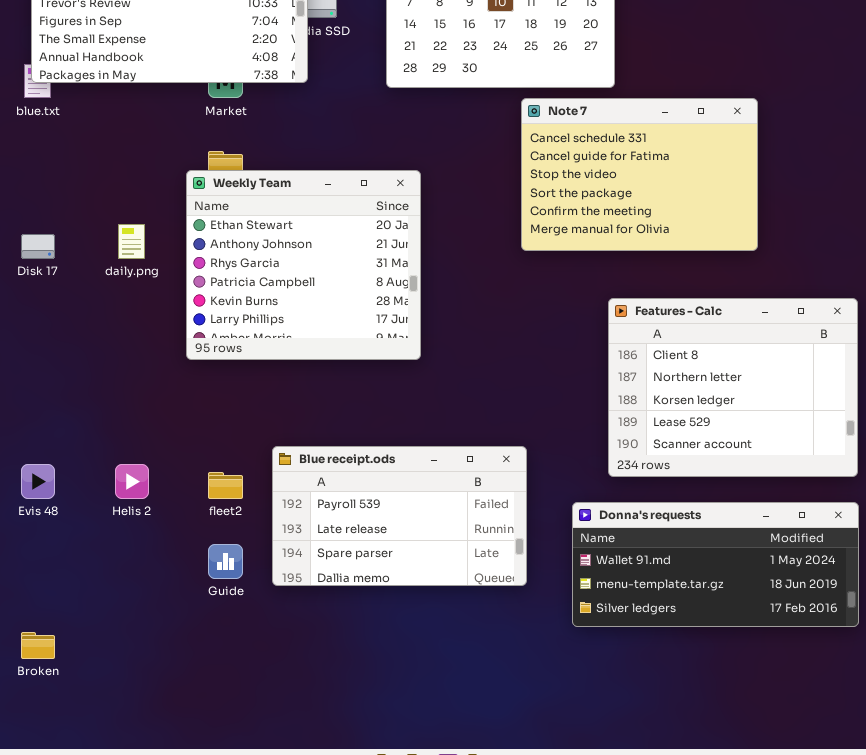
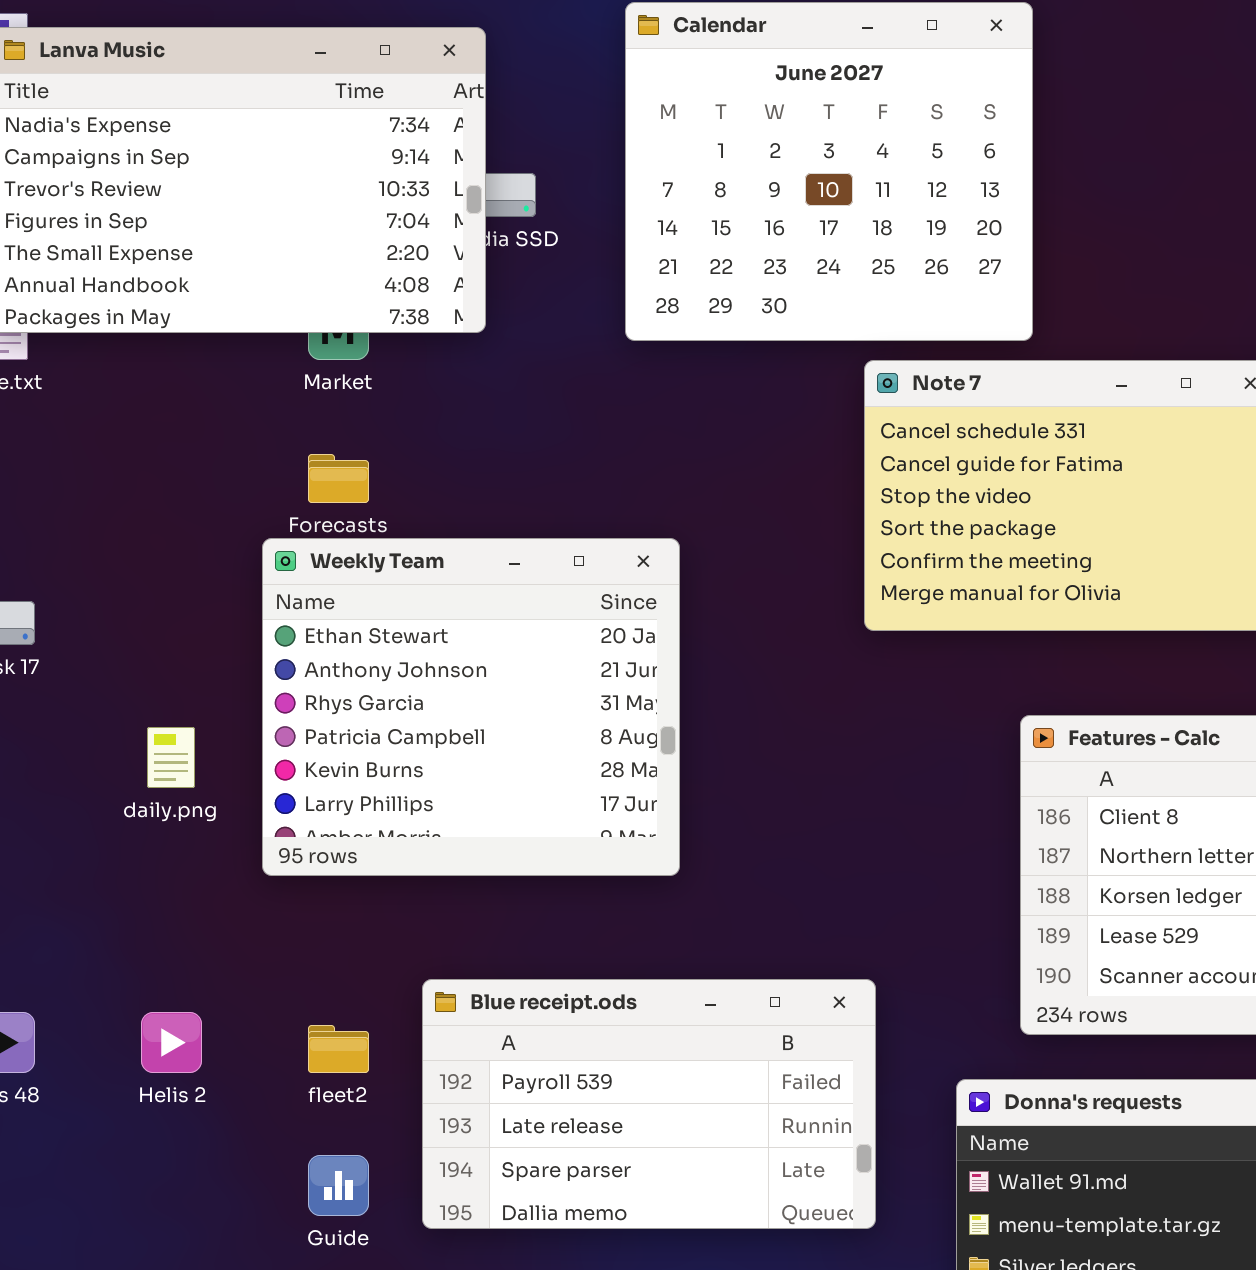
Weekly Team: [186,170,421,360] -> [262,538,680,876], moved
daily.png: [118,224,145,259] -> [147,727,195,788], moved

